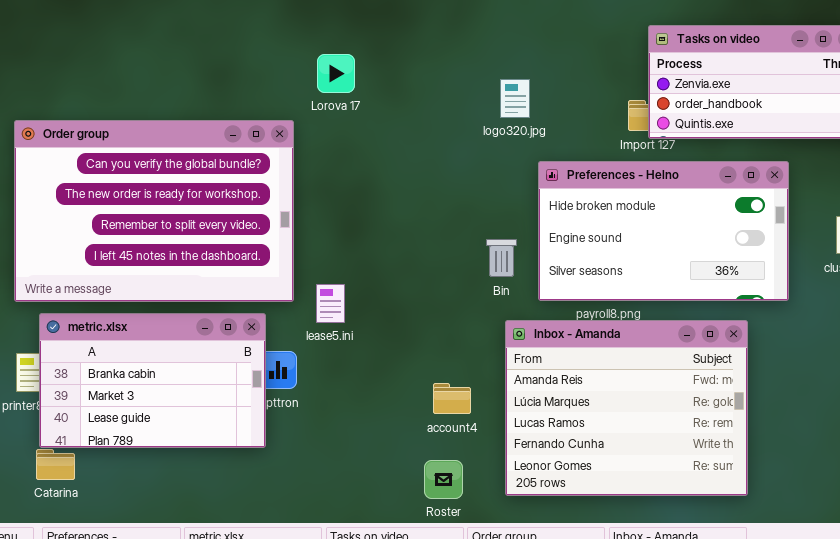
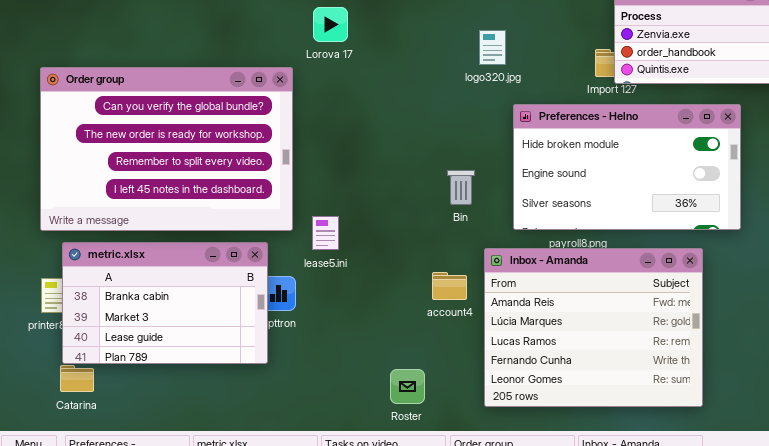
Bin: [486,239,517,277] -> [447,170,475,205], moved
account4: [433,383,471,414] -> [432,272,467,300], moved
Roster: [424,460,463,499] -> [390,369,425,404], moved

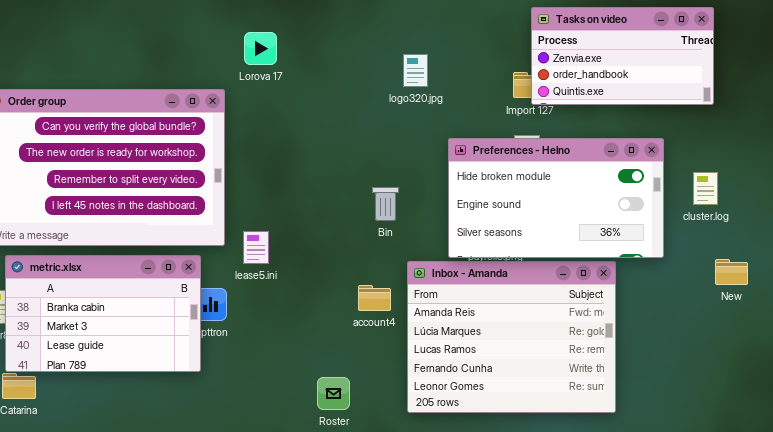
Preferences - Helno: [513,104,741,230] -> [448,138,664,258], moved

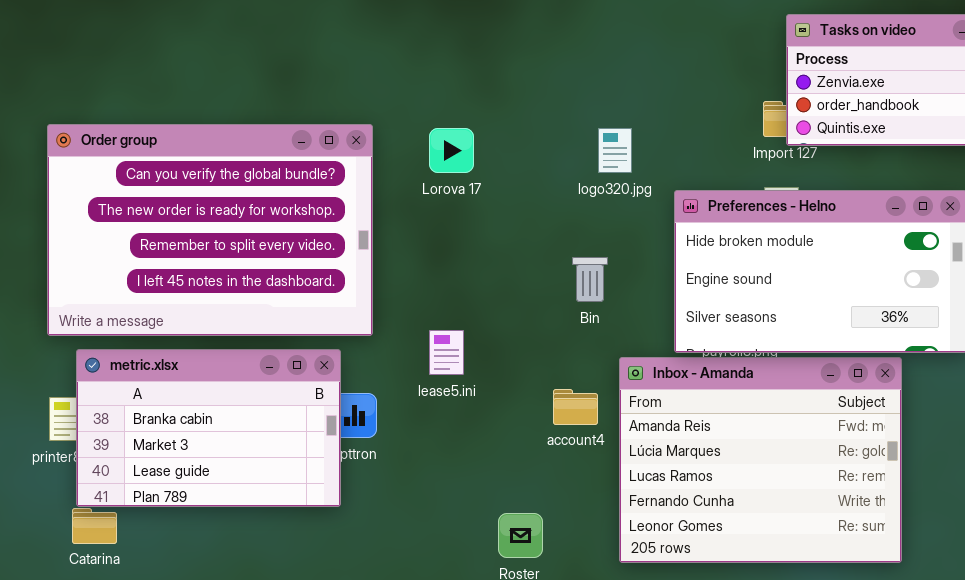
Lorova 17: [244,32,277,65] -> [429,128,474,173], moved
logo320.jpg: [403,54,428,87] -> [598,128,632,173], moved
lease5.ini: [243,231,269,264] -> [429,330,464,375], moved

